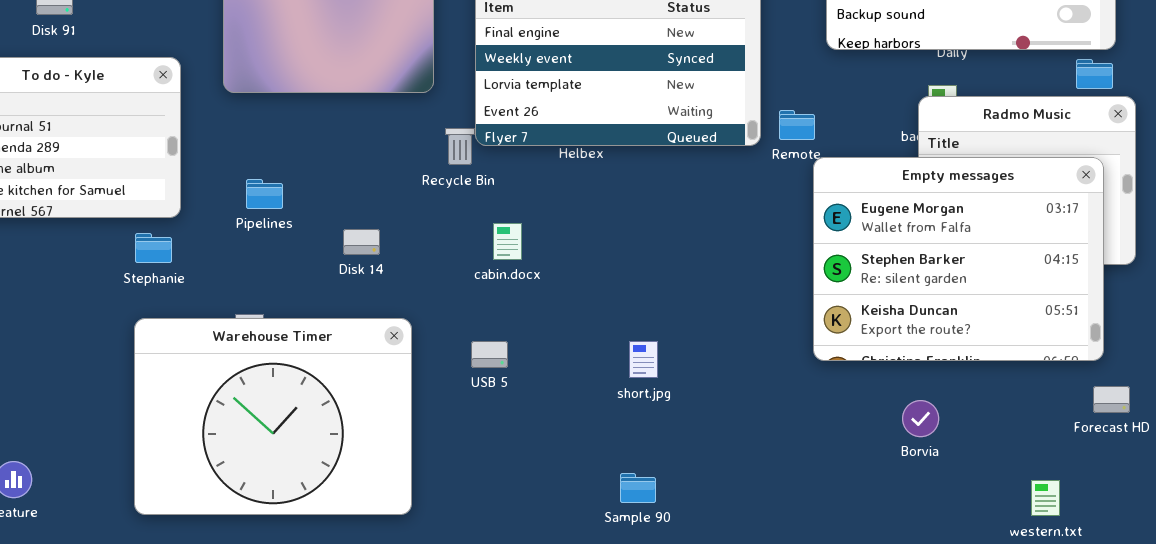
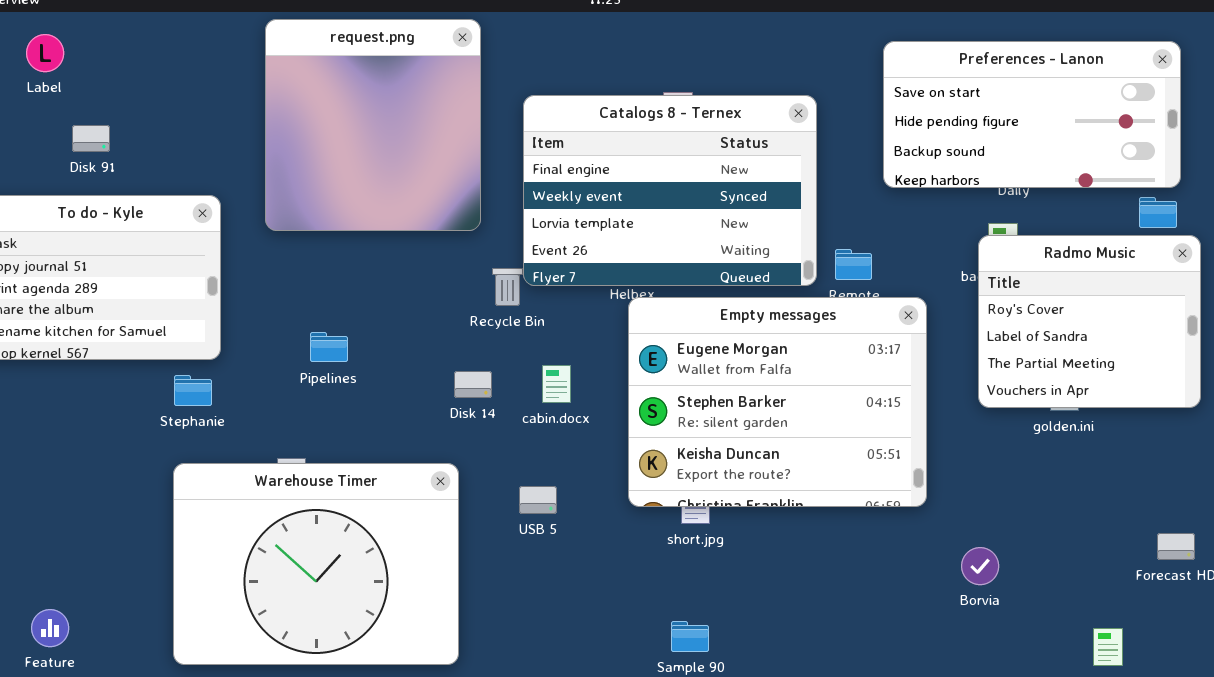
Empty messages: [813,157,1104,361] -> [628,297,927,507], moved
Pipelines: [246,179,283,209] -> [310,332,348,362], moved
Disk 14: [343,229,380,255] -> [454,371,492,398], moved

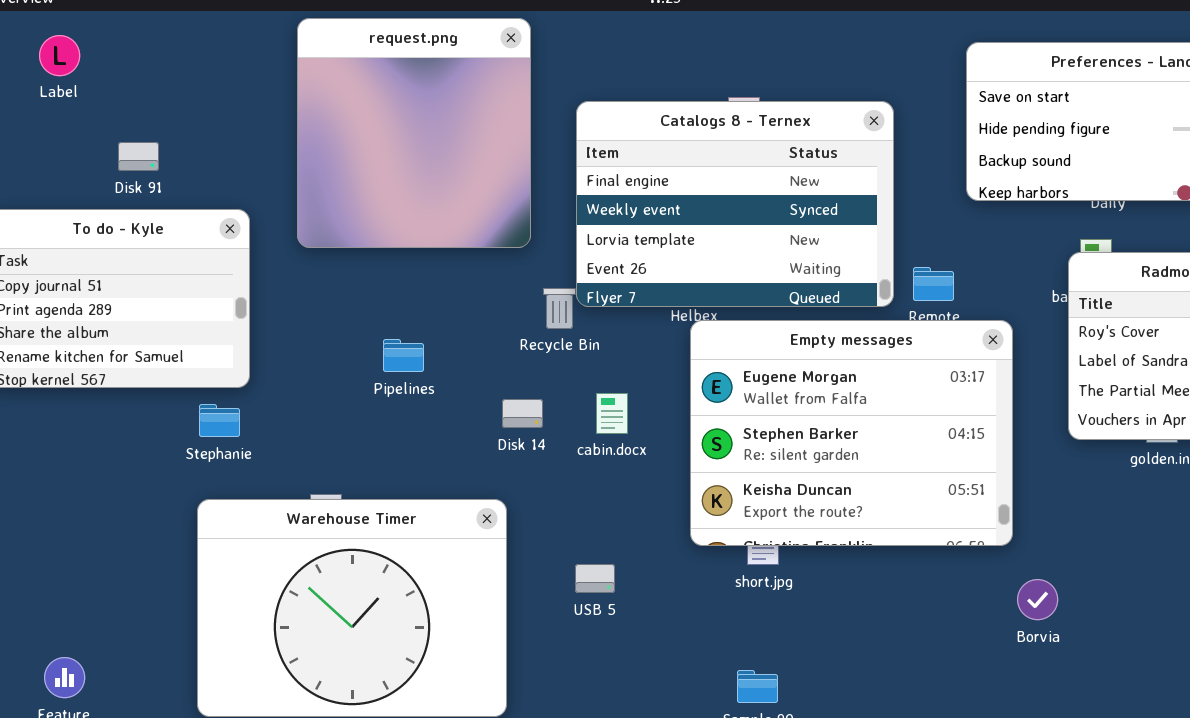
Disk 91: [72,125,110,152] -> [118,142,159,171], moved
Pipelines: [310,332,348,362] -> [383,339,424,372], moved
USB 5: [519,486,557,514] -> [575,564,615,593], moved
Borvia: [961,547,999,585] -> [1017,579,1058,620], moved

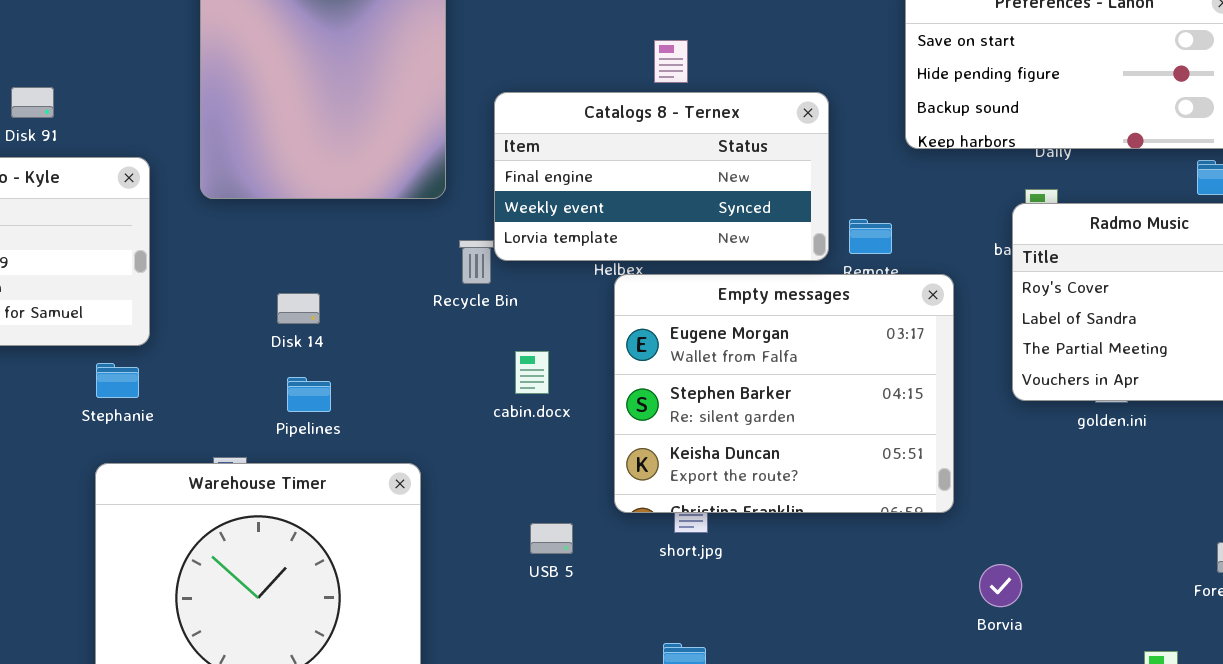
Catalogs 8 - Ternex: [576,101,894,307] -> [494,92,829,261], resized
Pipelines: [383,339,424,372] -> [287,377,331,412], moved
Disk 14: [502,399,543,428] -> [277,293,320,324], moved
USB 5: [575,564,615,593] -> [530,523,573,554], moved
Borvia: [1017,579,1058,620] -> [979,564,1022,607], moved

